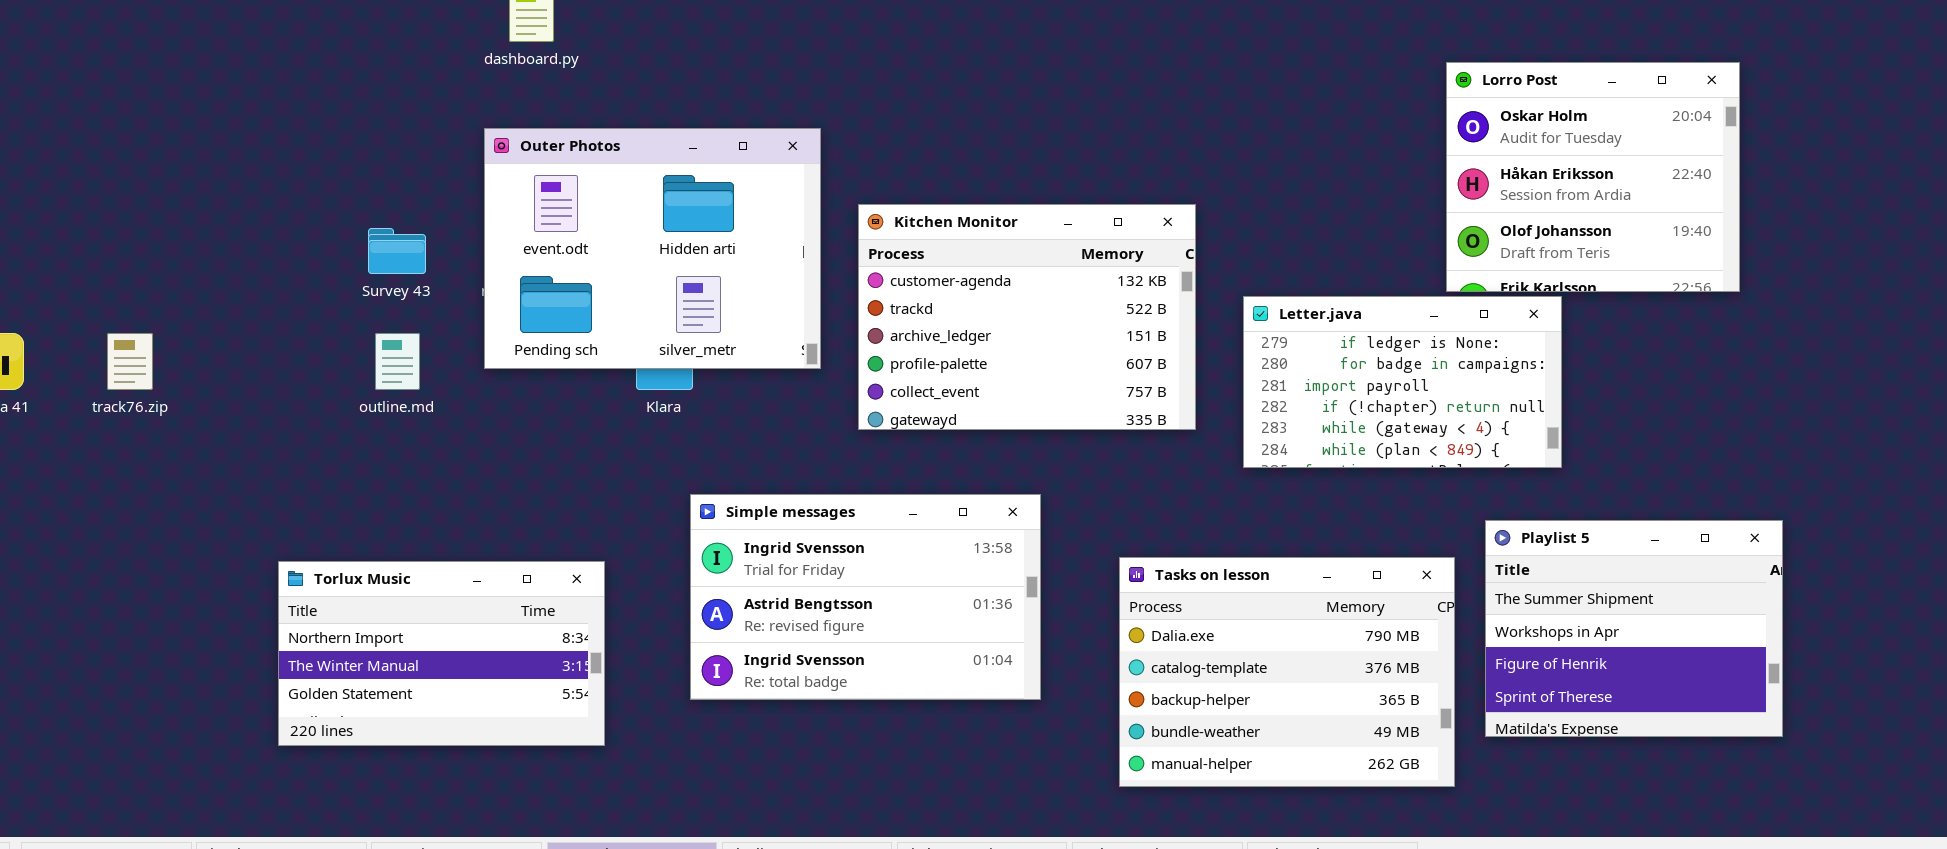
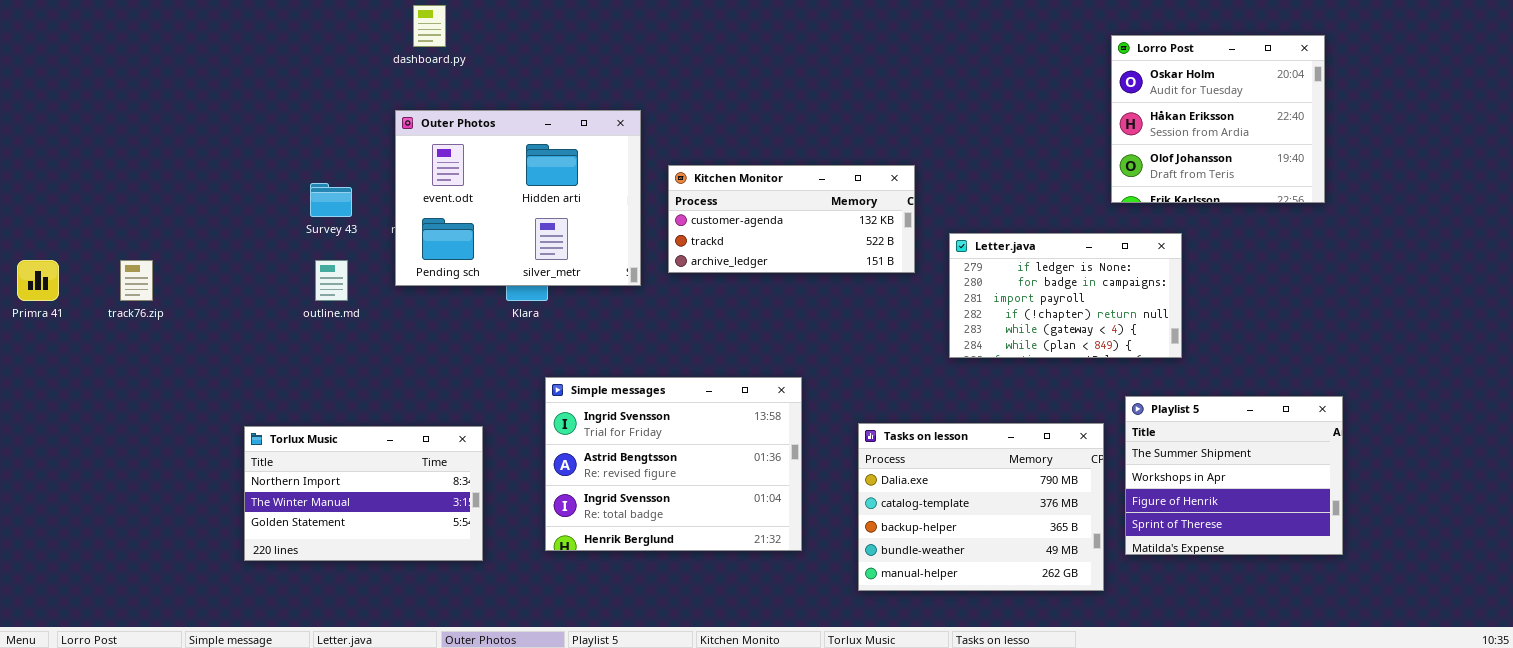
Lorro Post: [1446,62,1740,292] -> [1111,35,1325,203], moved
Kitchen Monitor: [858,204,1196,430] -> [668,165,915,273], resized
Simple messages: [690,494,1041,700] -> [545,377,802,551], resized

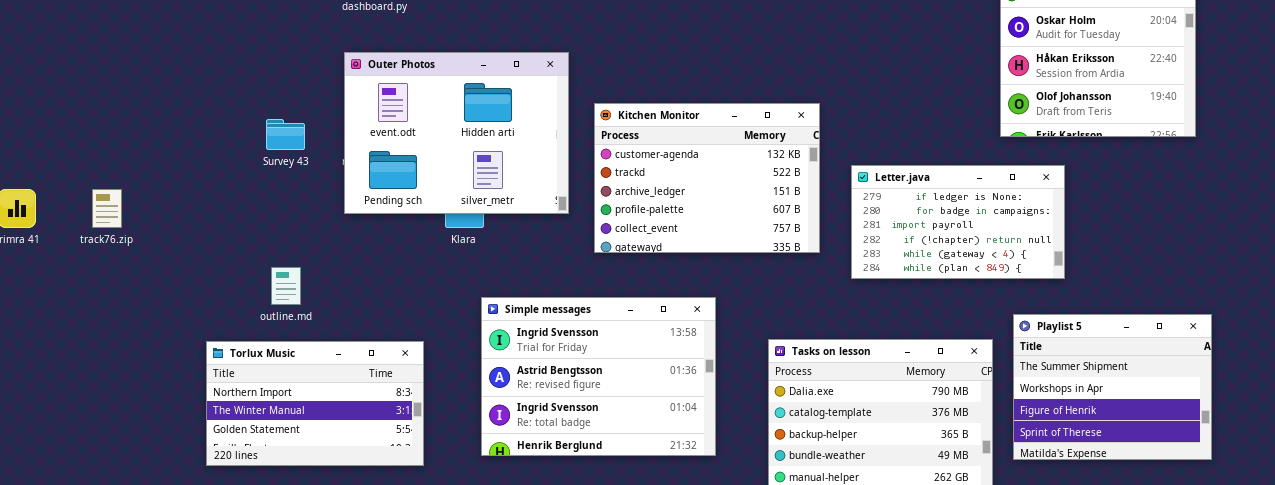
Kitchen Monitor: [668,165,915,273] -> [594,103,820,253], resized
outline.md: [315,260,348,301] -> [271,267,301,305], moved

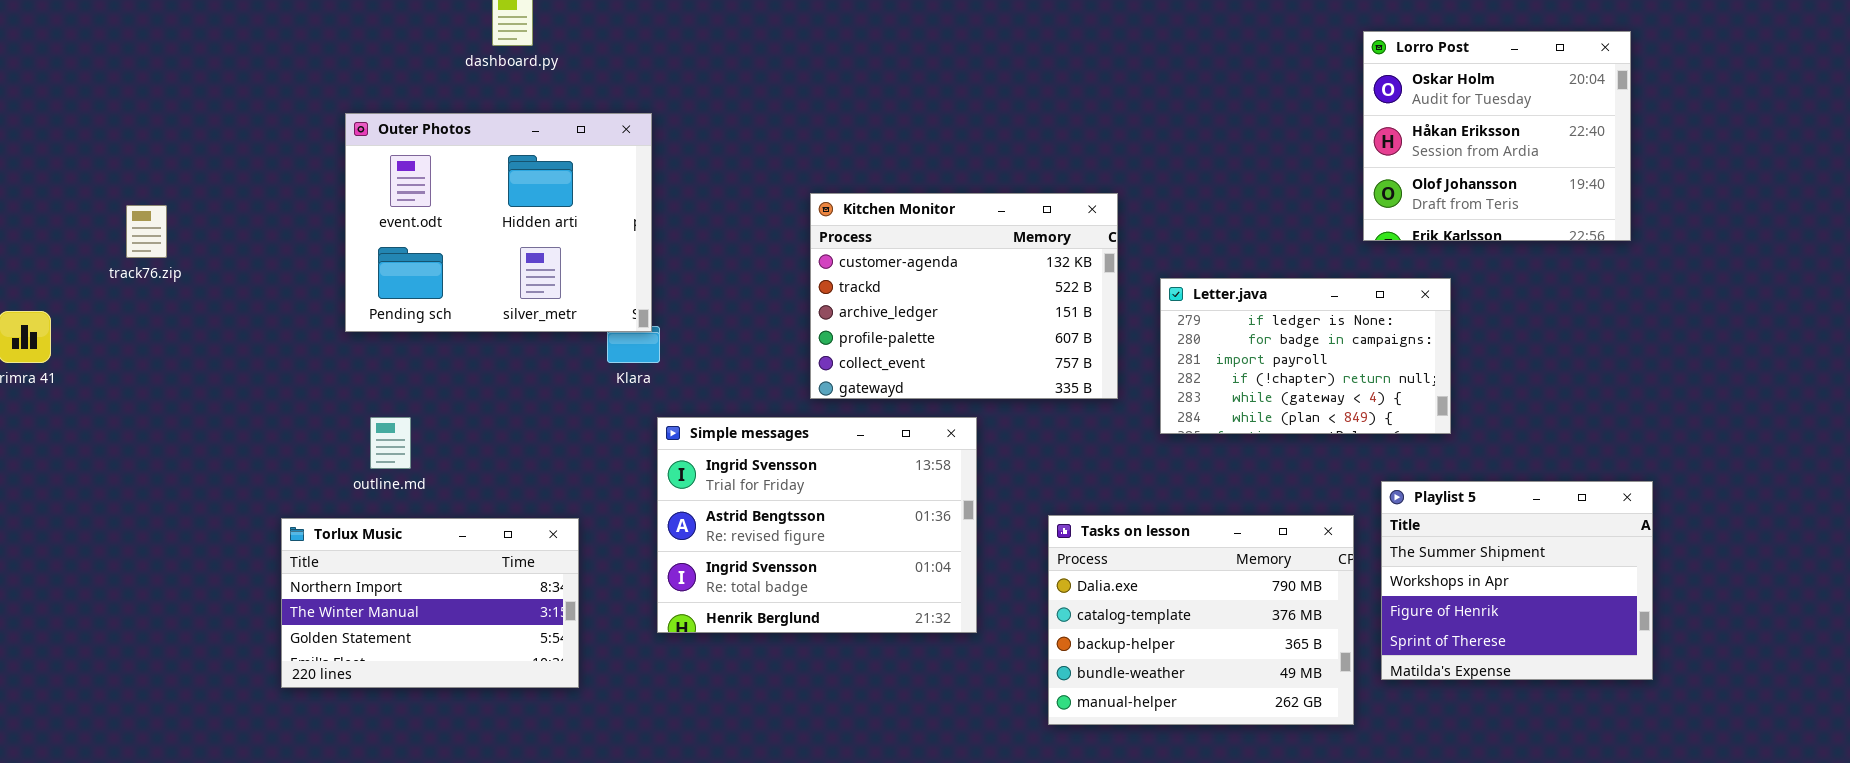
Outer Photos: [344,52,569,214] -> [345,113,652,332], moved
track76.zip: [92,189,122,228] -> [126,205,167,258], moved
Simple messages: [481,297,716,456] -> [657,417,977,633], moved

